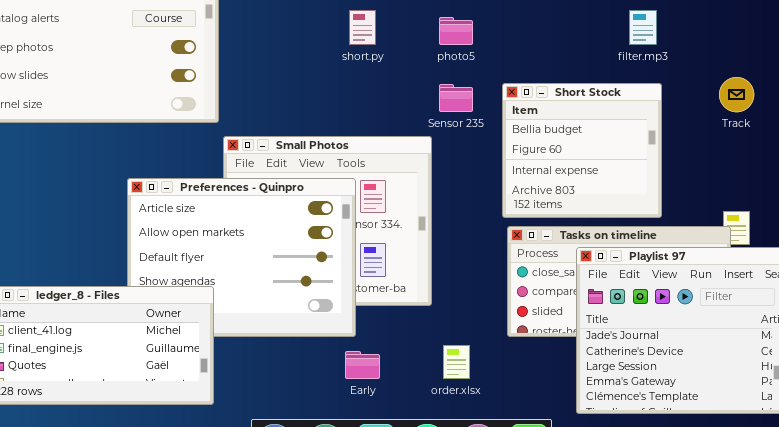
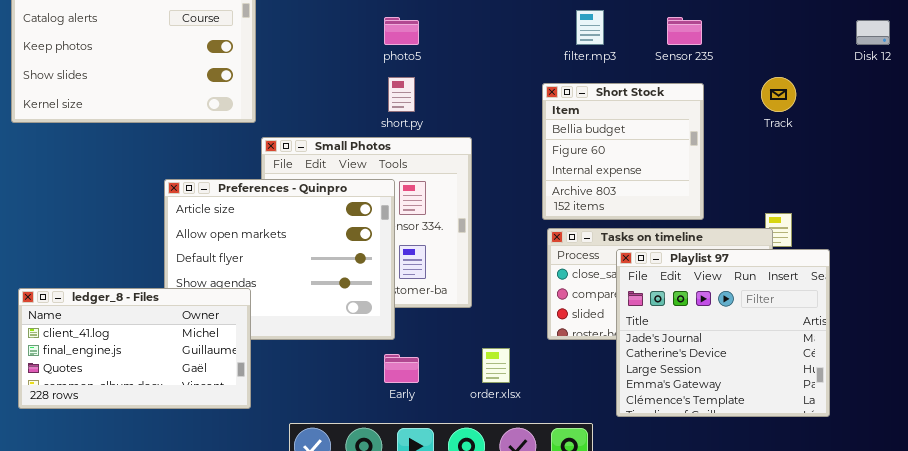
short.py: [349,10,376,45] -> [388,77,415,112], moved
filter.mp3: [629,10,657,45] -> [576,10,604,45], moved
photo5: [439,17,473,45] -> [384,17,419,45], moved
Sensor 235: [439,84,473,112] -> [667,17,702,45], moved

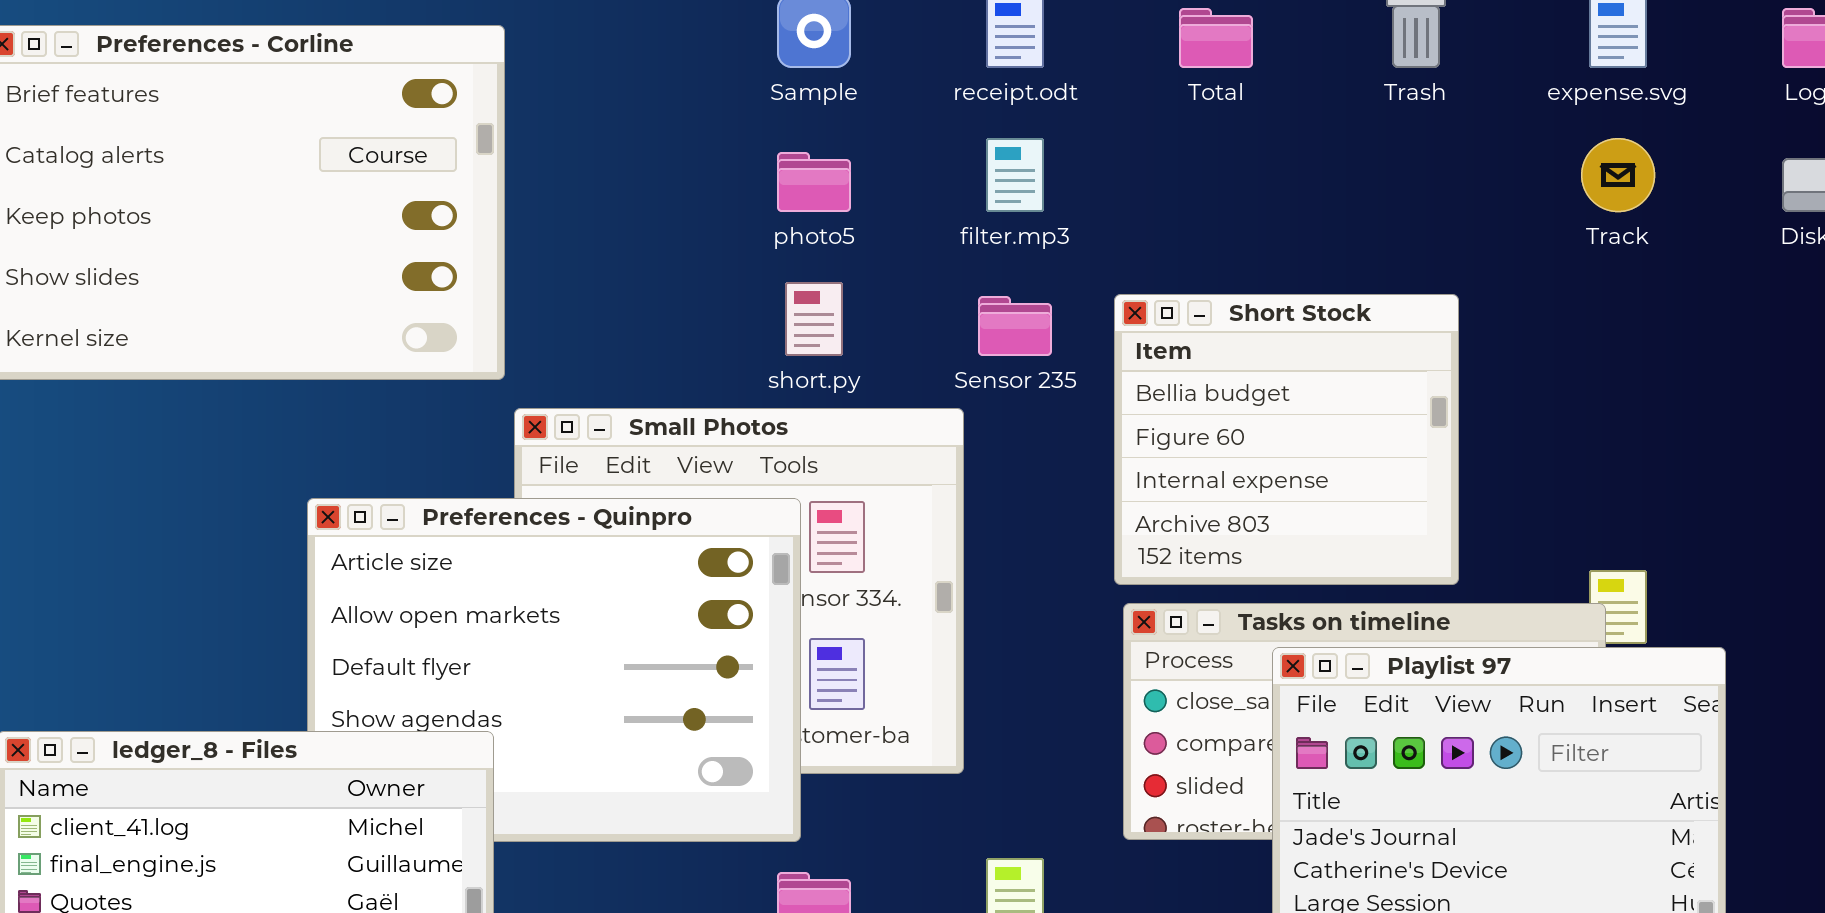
filter.mp3: [576,10,604,45] -> [986,138,1044,212], moved
Sensor 235: [667,17,702,45] -> [978,296,1052,356], moved
Track: [761,77,796,112] -> [1581,138,1655,212], moved

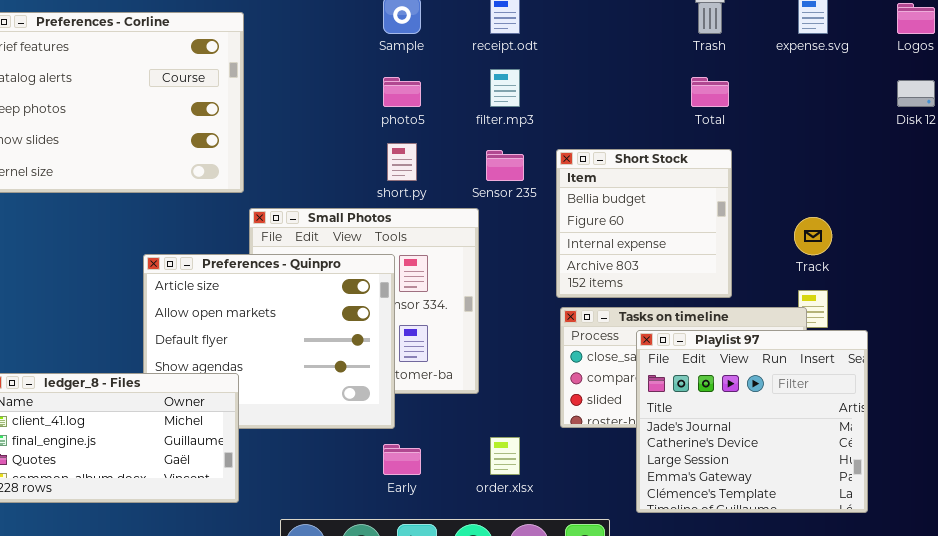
Total: [1179,8,1253,68] -> [691,77,729,107], moved
Track: [1581,138,1655,212] -> [794,217,832,255], moved

